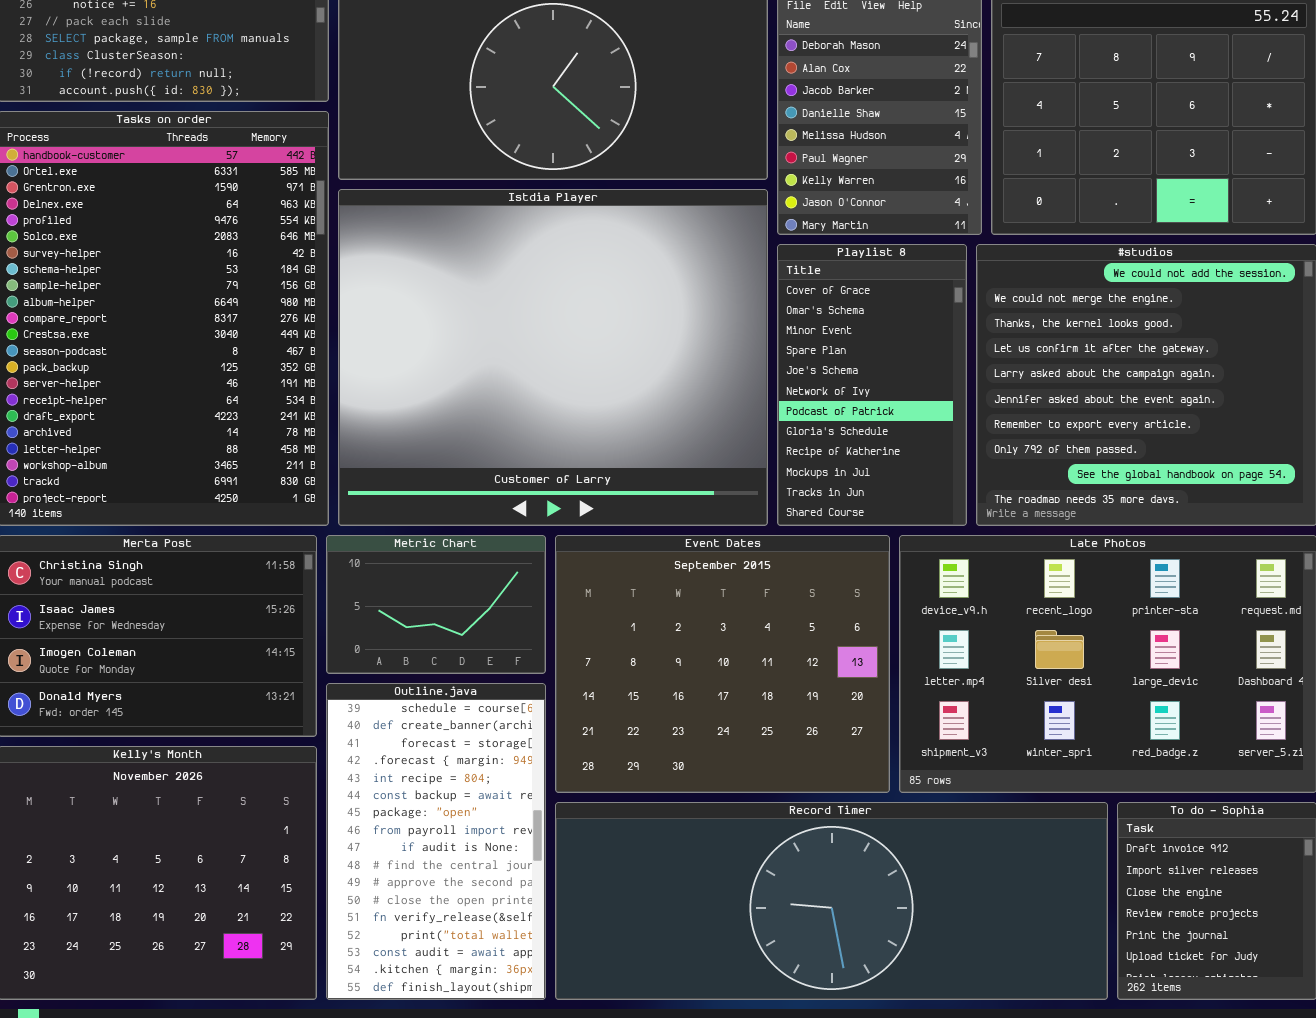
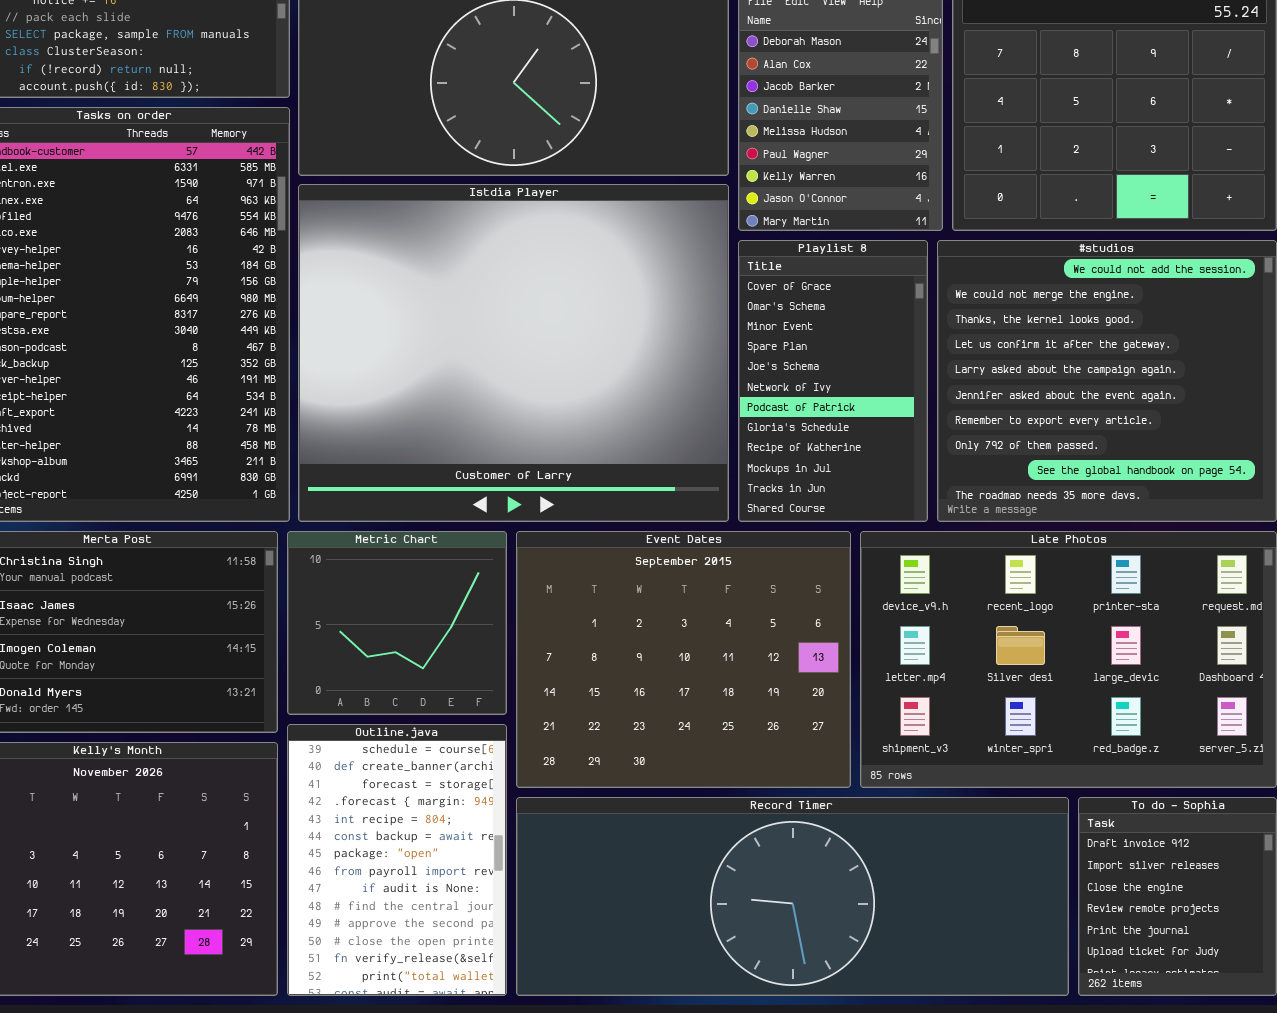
Metric Chart: [326,535,546,674] -> [287,531,507,715], resized
Outline.java: [326,683,546,1000] -> [287,724,507,996], resized

